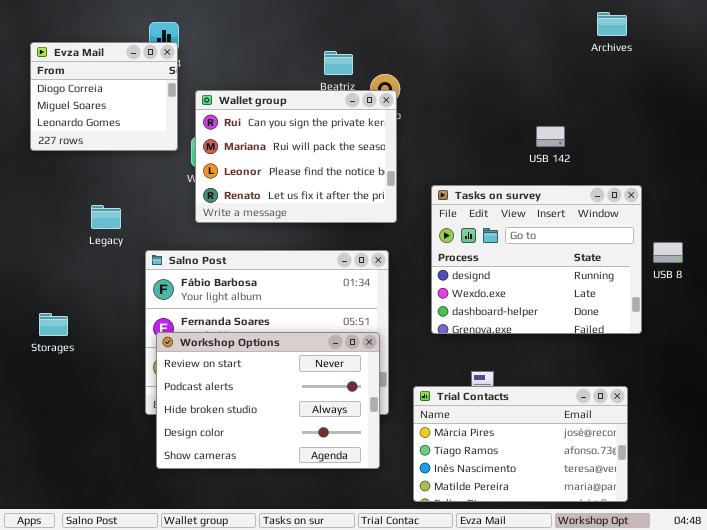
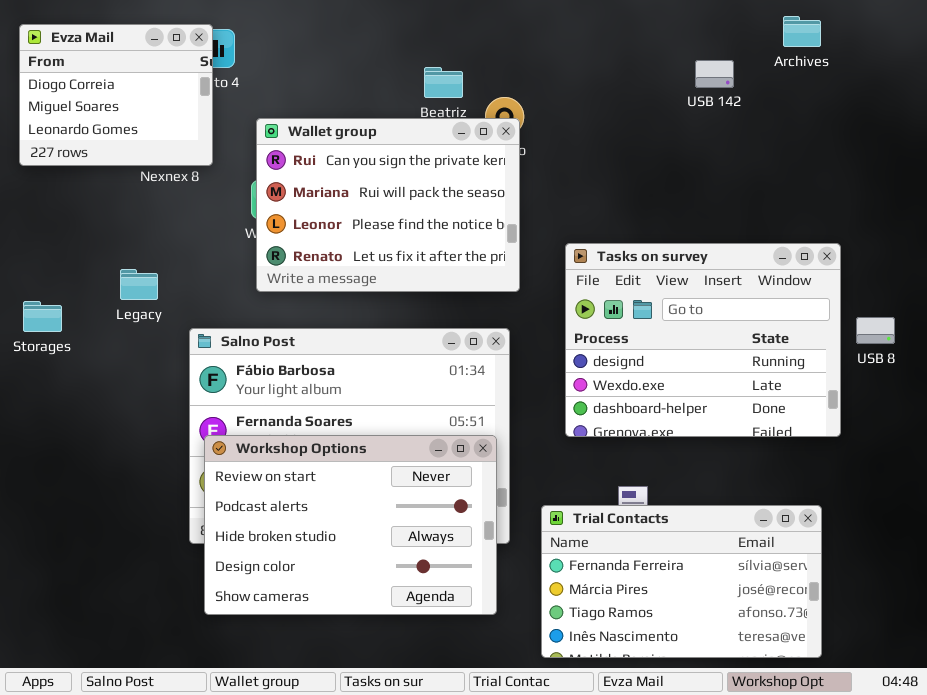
Evza Mail: [30,42,178,151] -> [19,24,213,166], moved
USB 142: [536,126,565,147] -> [695,60,734,88], moved
Storages: [39,313,68,336] -> [23,301,62,332], moved
Trial Contacts: [413,386,628,502] -> [541,505,822,658], scrolled up 1 row

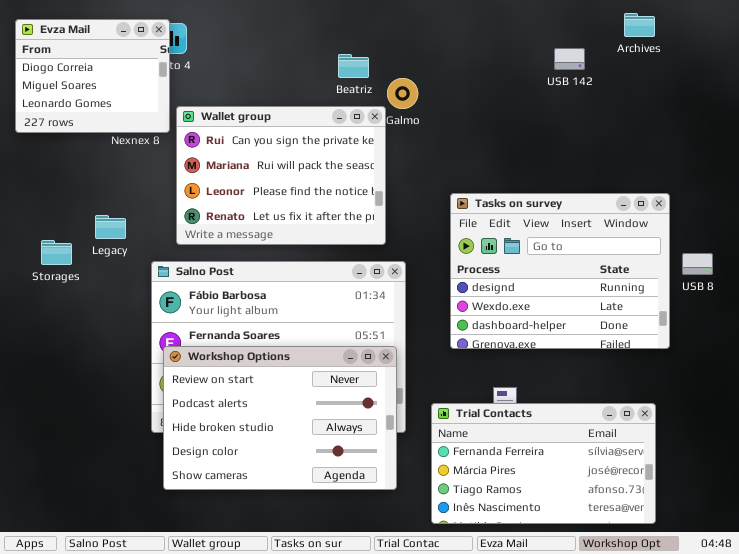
Wallet group: [256,118,520,292] -> [176,106,386,245], moved
Storages: [23,301,62,332] -> [41,240,72,265], moved

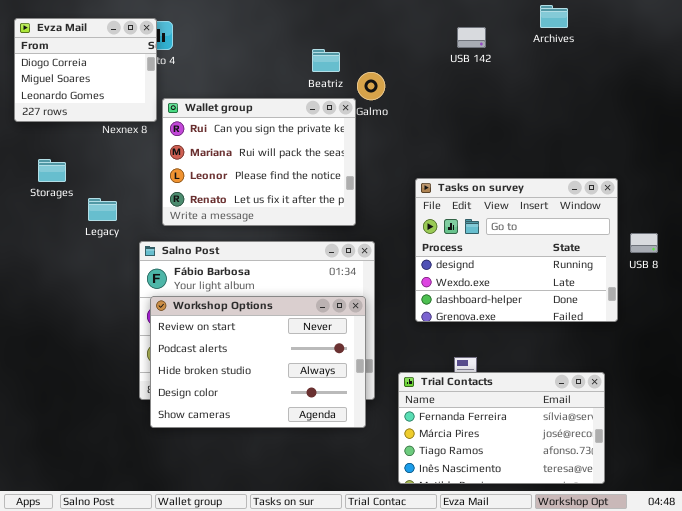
Archives: [624,13,655,37] -> [540,5,568,28], moved
USB 142: [554,48,585,70] -> [457,27,486,48], moved
Storages: [41,240,72,265] -> [38,159,66,182], moved
Workshop Options: [163,346,397,490] -> [150,296,366,428], moved

